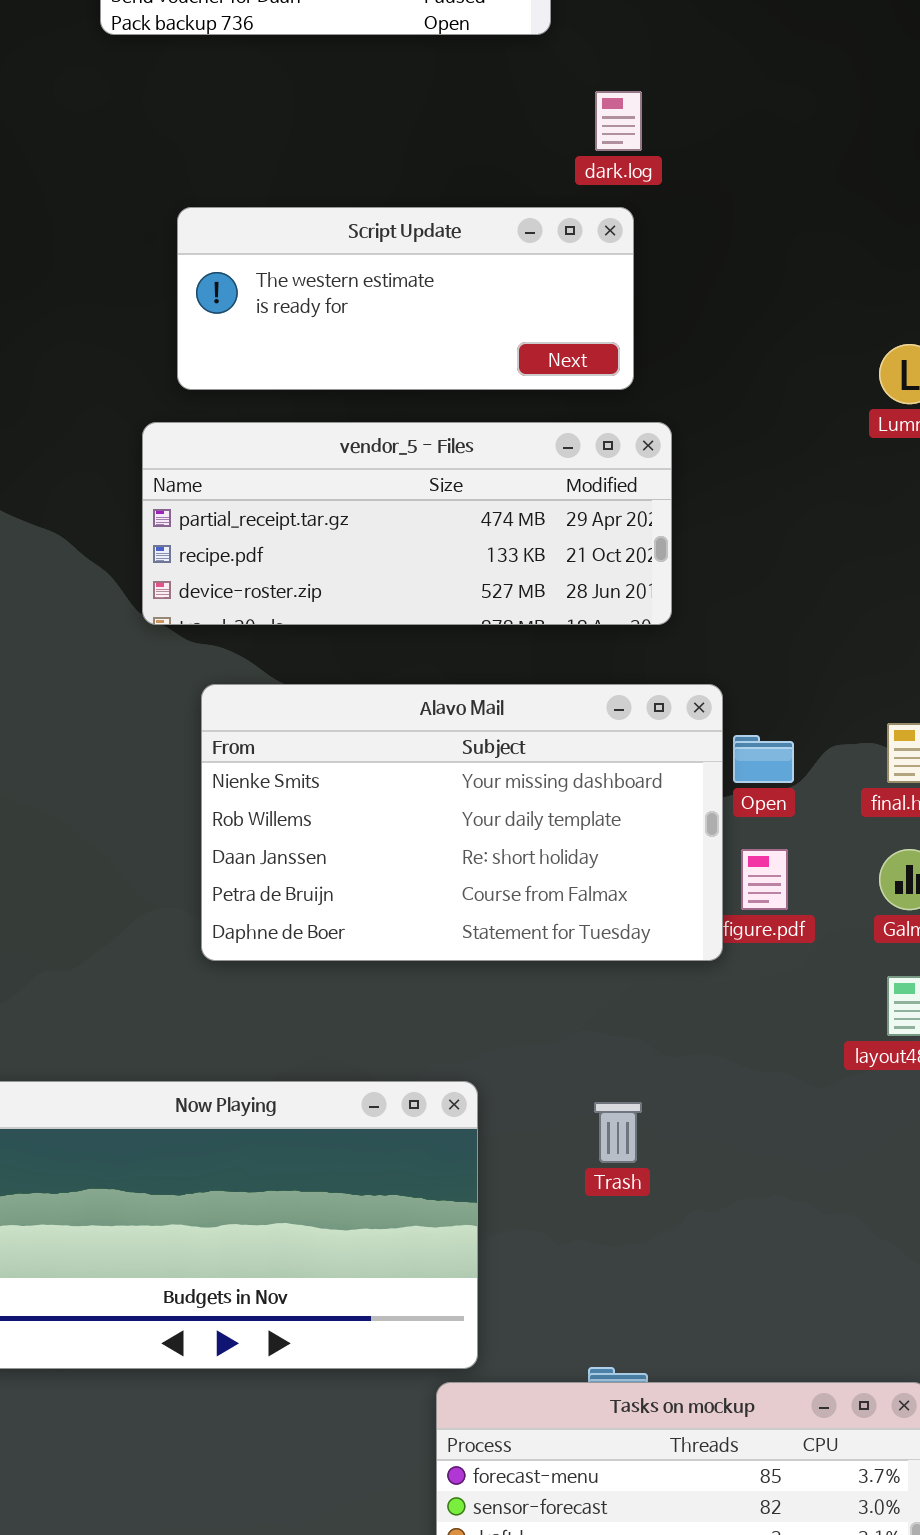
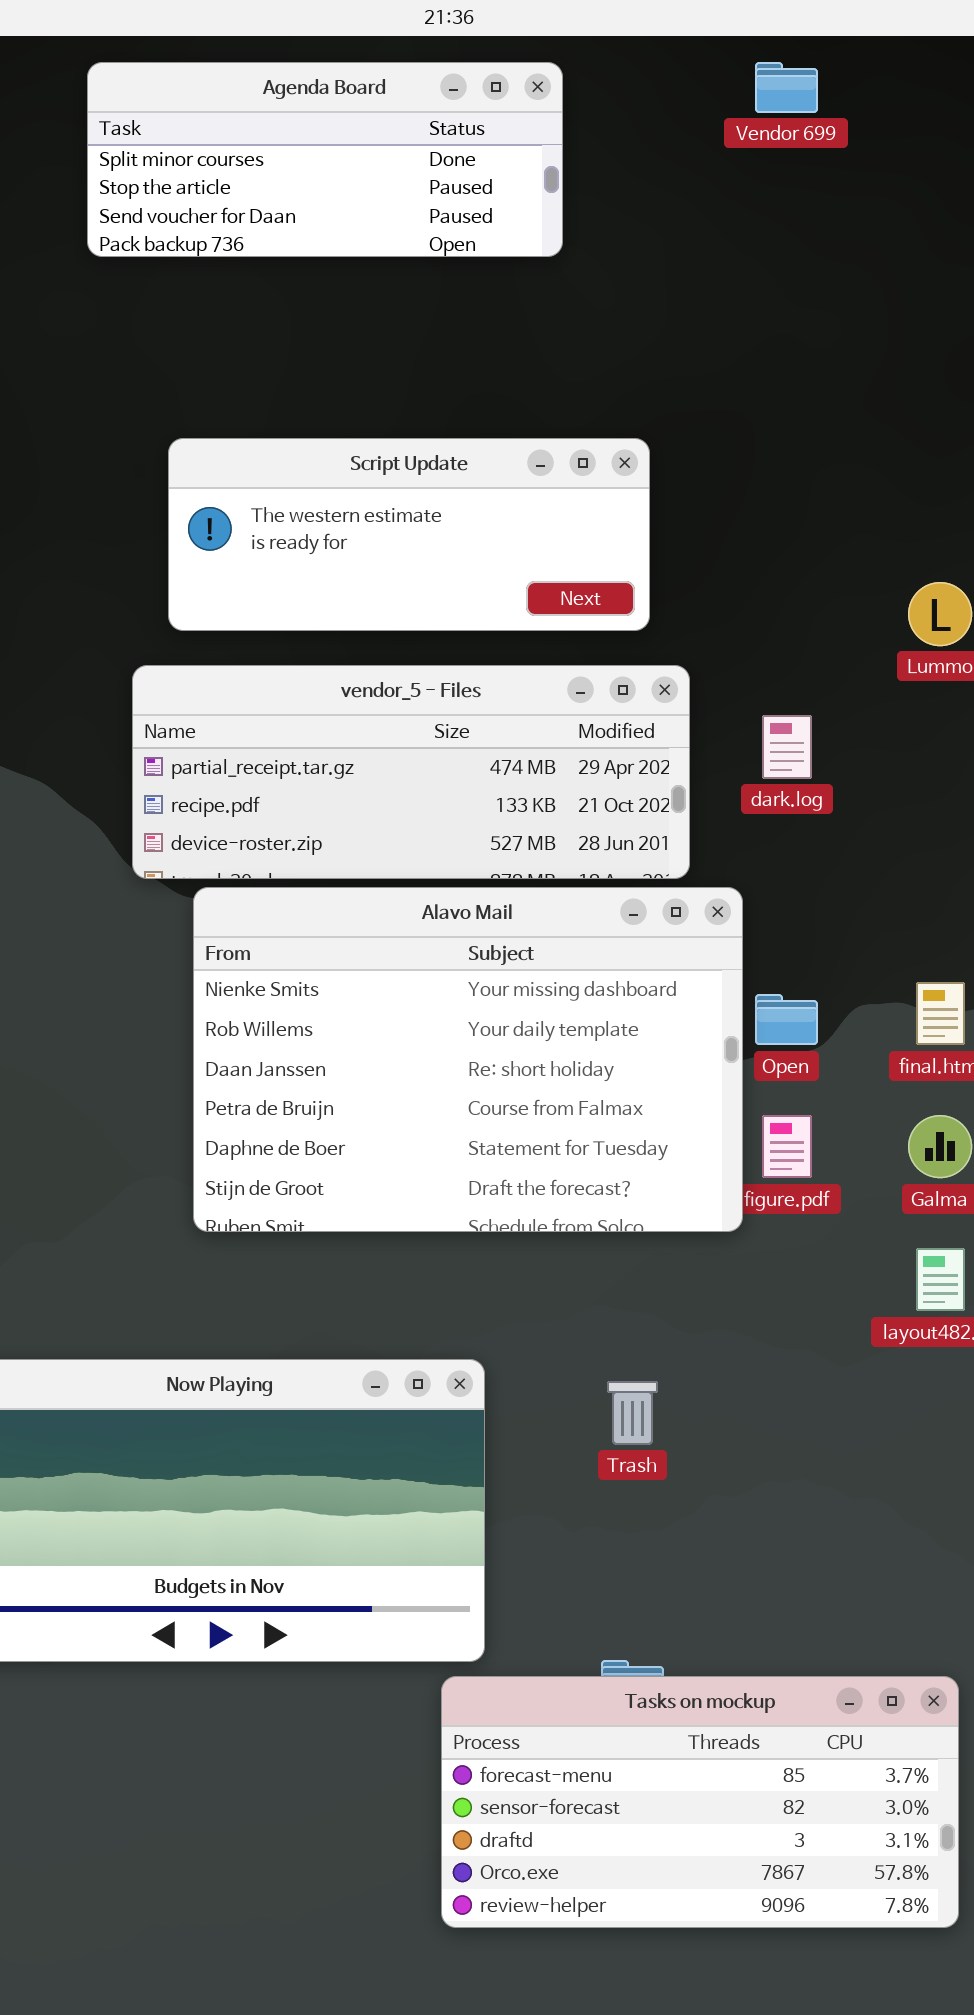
dark.log: [595,91,642,151] -> [762,715,812,779], moved
Alavo Mail: [201,684,723,961] -> [193,887,743,1232], resized

